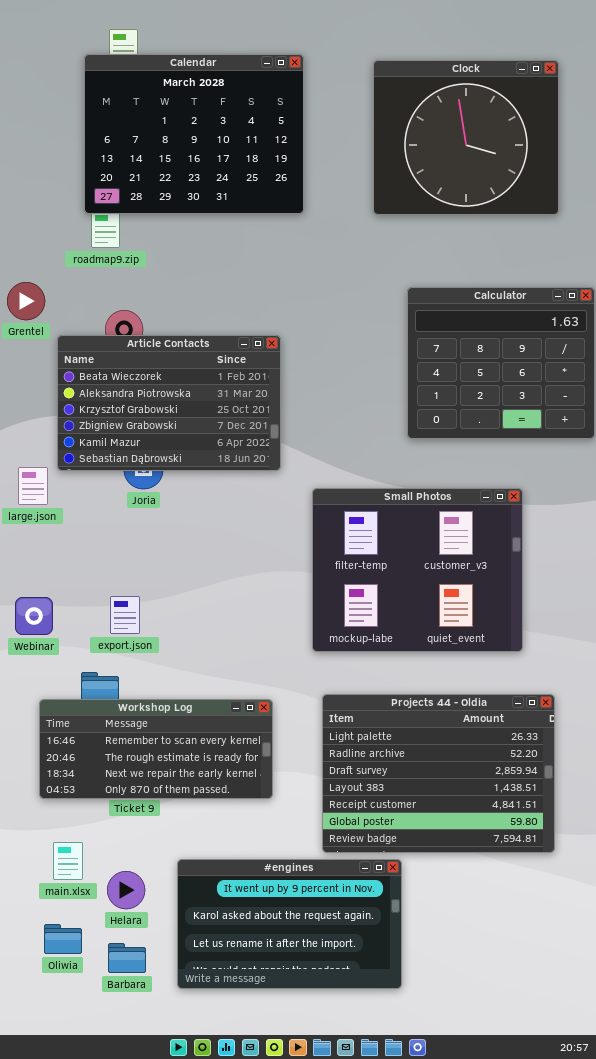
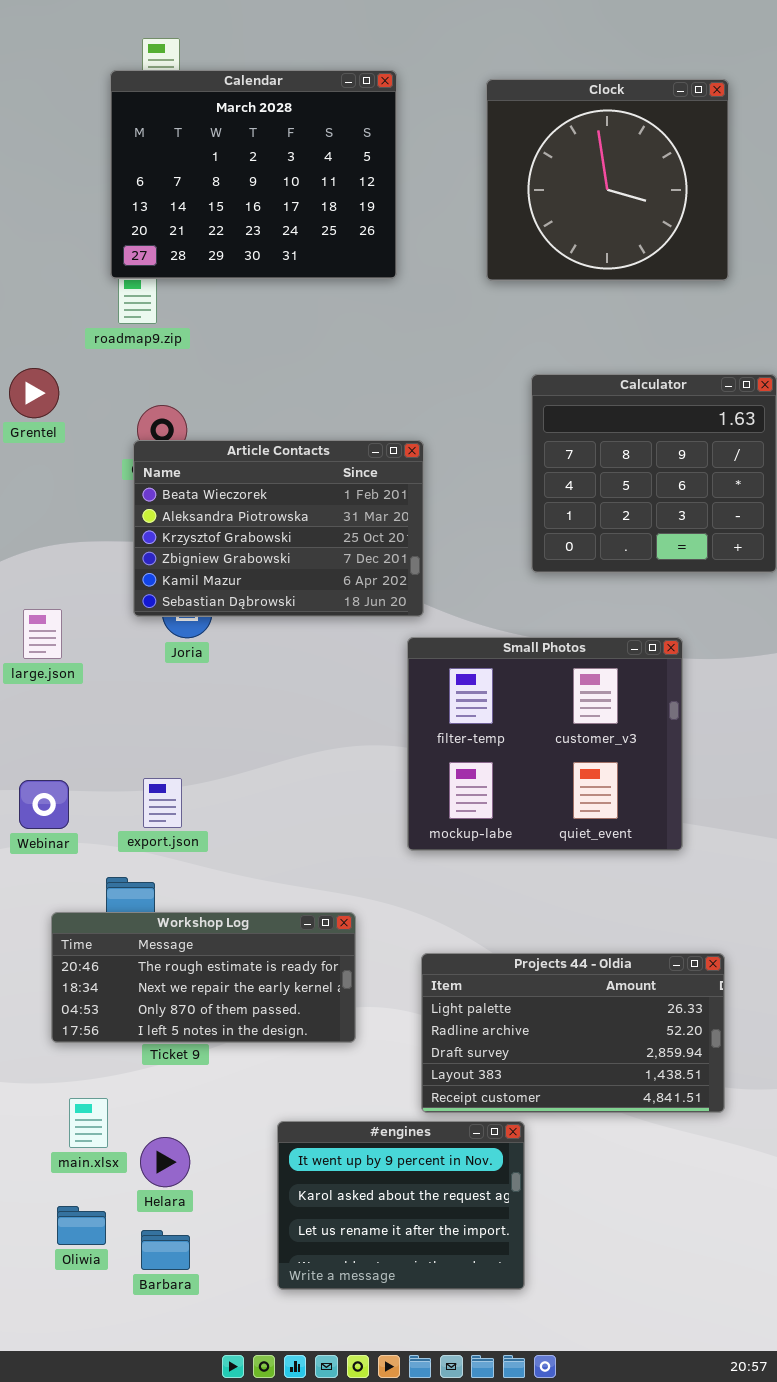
Article Contacts: [57,335,281,471] -> [133,440,424,617], moved
Projects 44 - Oldia: [322,694,555,853] -> [421,953,725,1113], resized
Workshop Log: [39,699,273,799] -> [51,912,356,1043], scrolled down 1 row
#engines: [177,859,402,989] -> [277,1121,525,1290], resized

